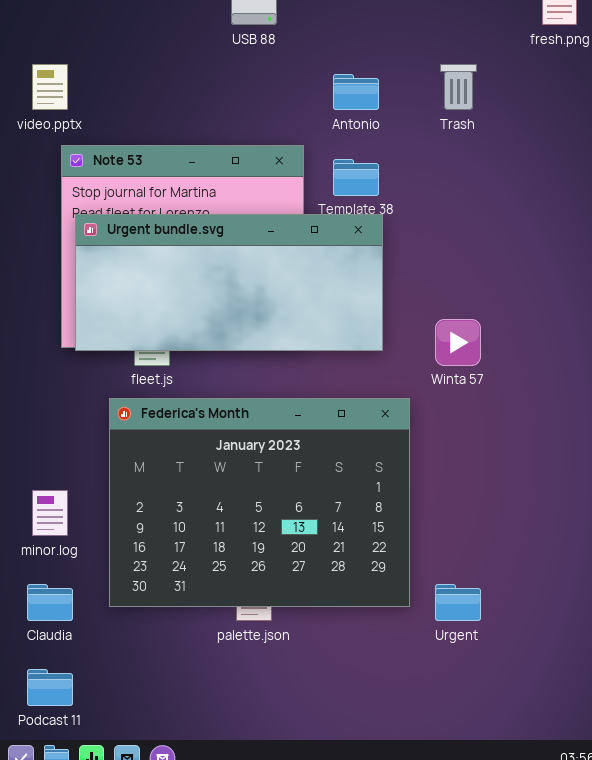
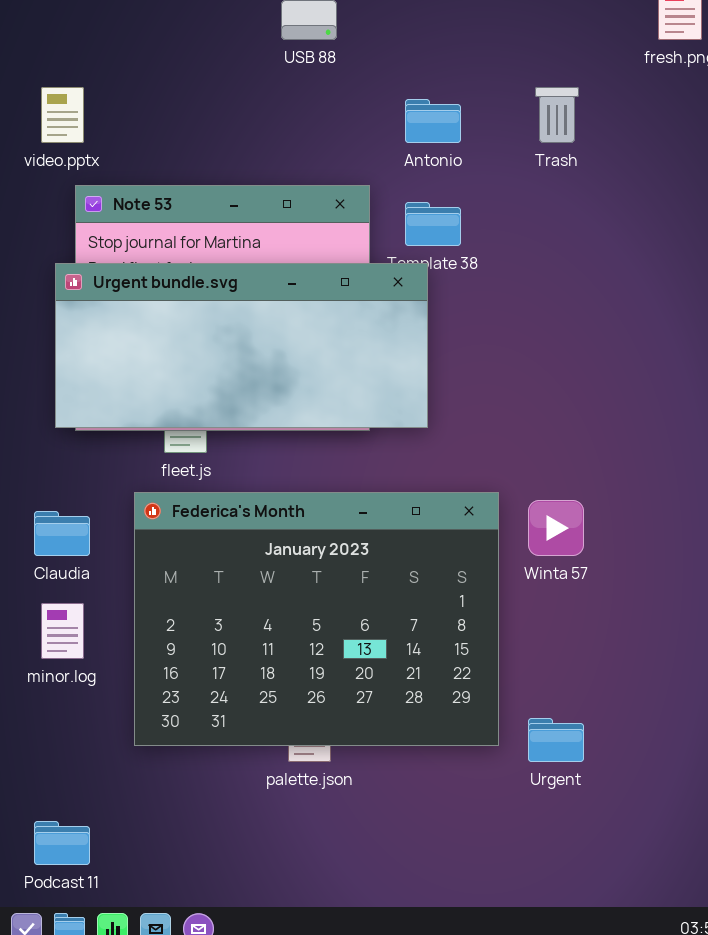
Urgent bundle.svg: [75,214,383,351] -> [55,263,428,428], moved
Winta 57: [435,319,481,366] -> [528,500,584,556], moved
Claudia: [27,584,73,621] -> [34,511,90,556], moved

